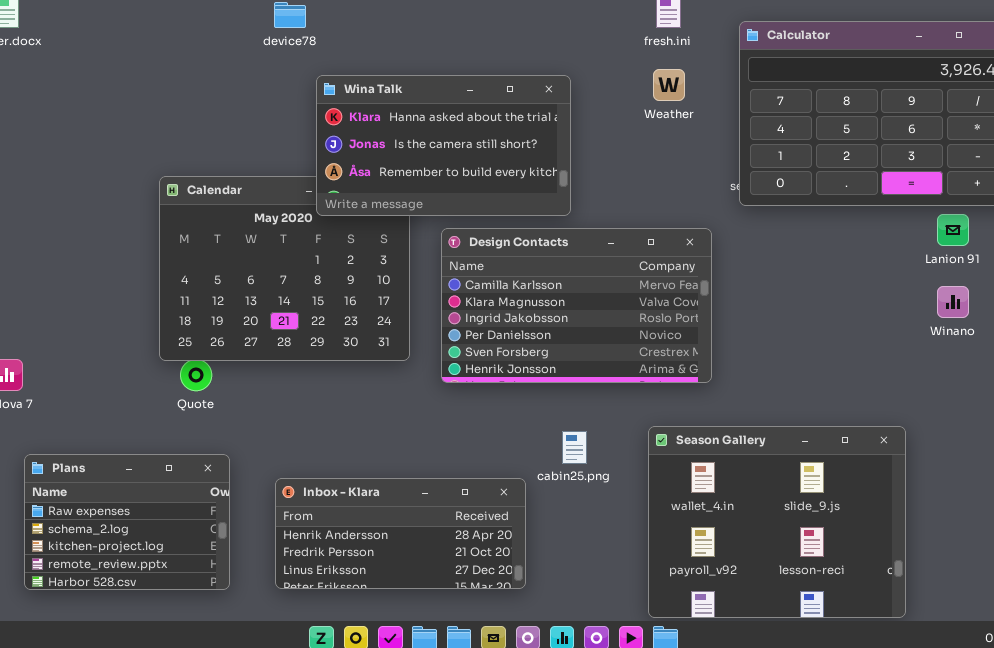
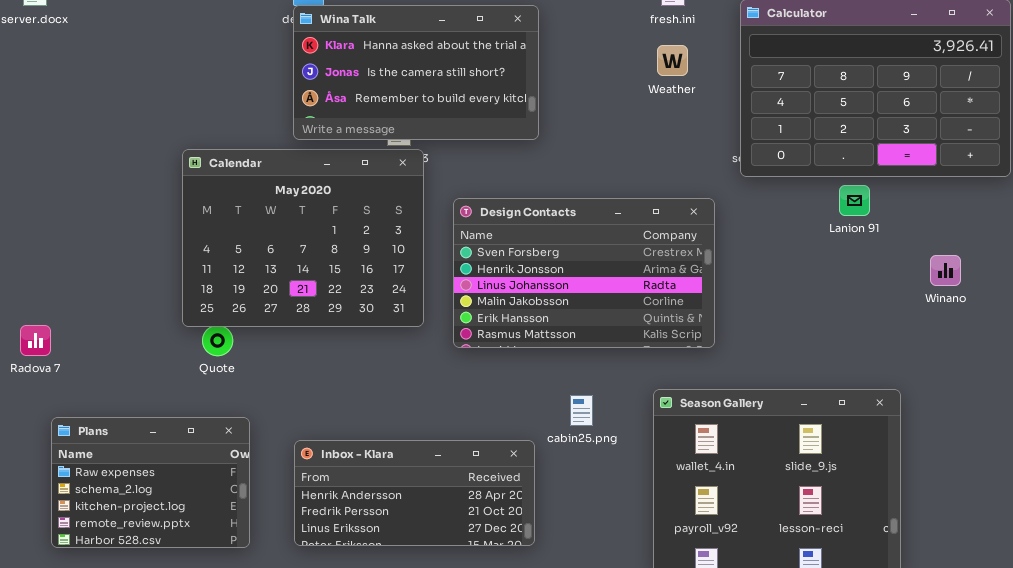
Wina Talk: [316,75,571,216] -> [293,5,539,140], moved
Lanion 91: [937,214,969,246] -> [839,185,870,216], moved
Design Contacts: [441,228,712,383] -> [453,198,715,348], scrolled down 4 rows

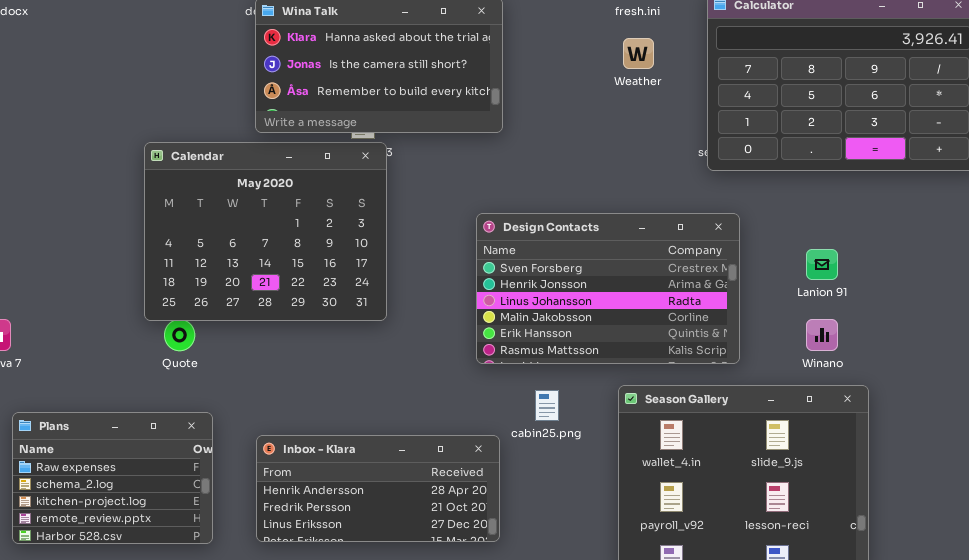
Lanion 91: [839,185,870,216] -> [806,249,838,280], moved
Design Contacts: [453,198,715,348] -> [476,213,740,364], moved
Winano: [930,255,961,286] -> [806,319,838,351], moved

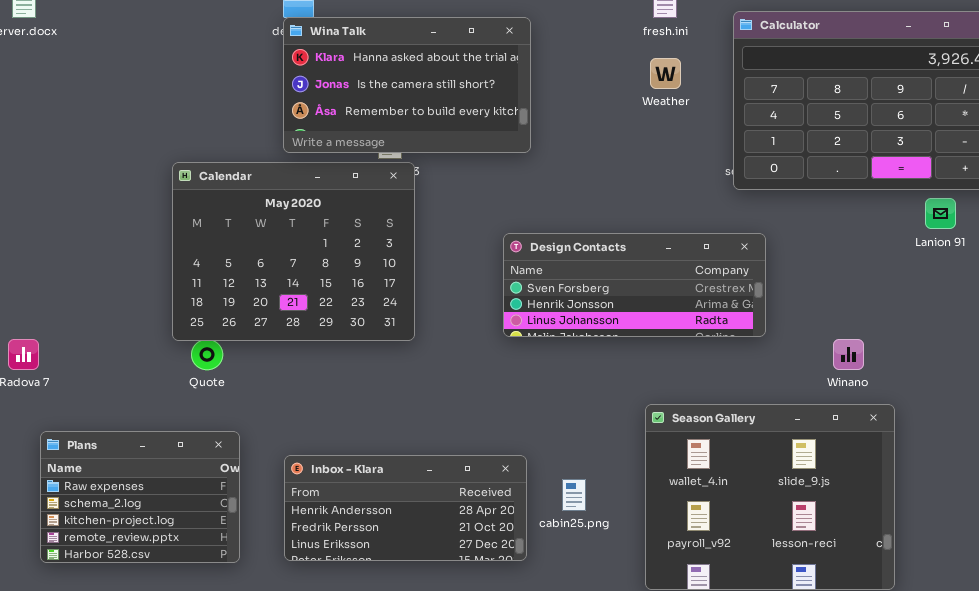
Design Contacts: [476,213,740,364] -> [503,233,766,337], resized
Lanion 91: [806,249,838,280] -> [925,198,956,229], moved
cabin25.png: [535,390,559,421] -> [562,479,586,511], moved

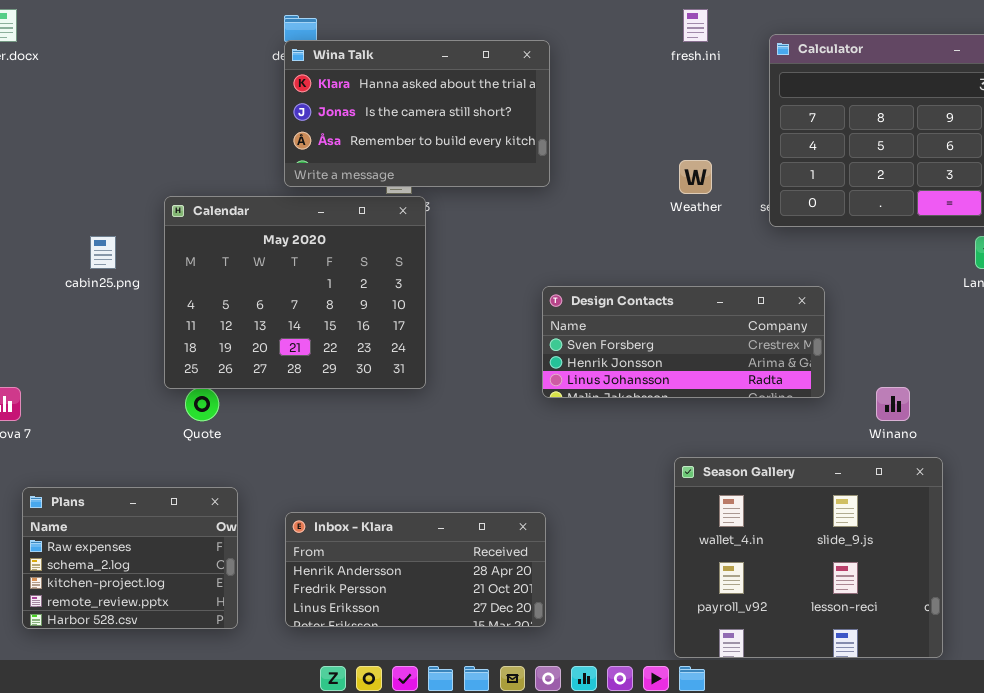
Weather: [650,58,681,89] -> [679,160,712,194], moved
Design Contacts: [503,233,766,337] -> [542,286,825,398], moved
cabin25.png: [562,479,586,511] -> [90,236,116,269], moved

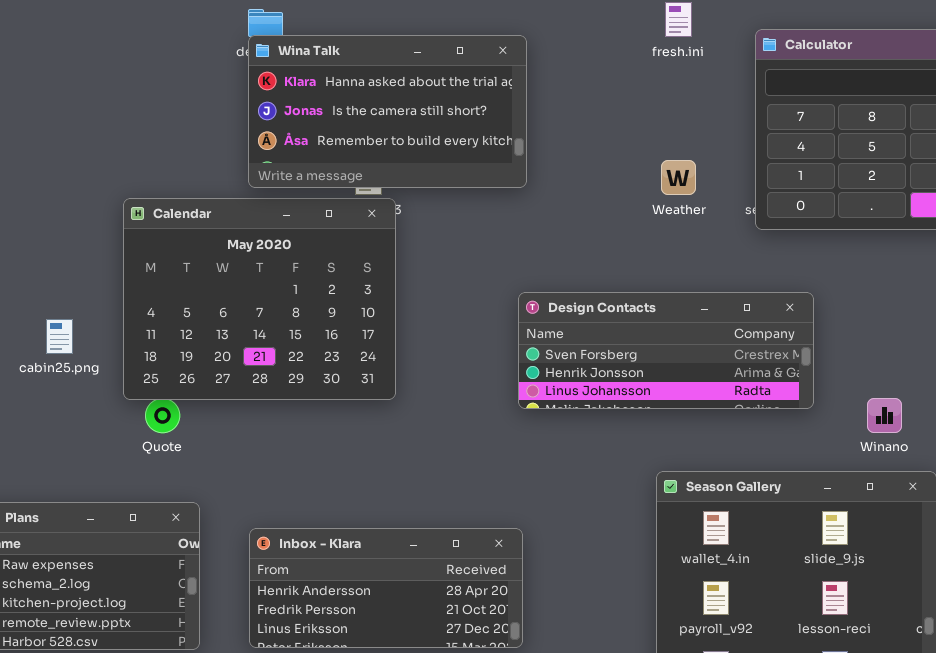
cabin25.png: [90,236,116,269] -> [46,319,73,354], moved

